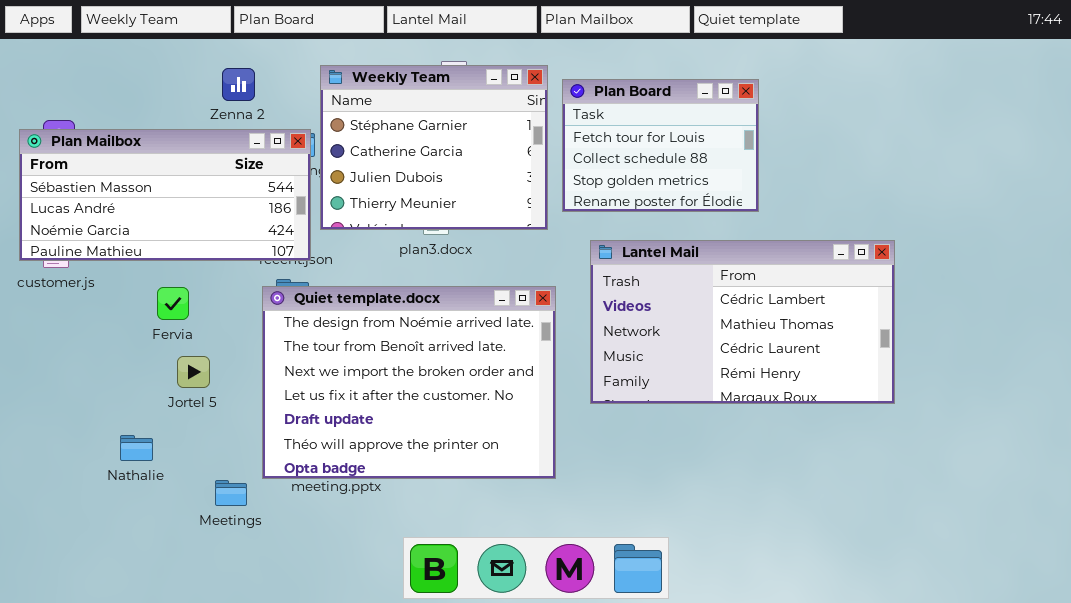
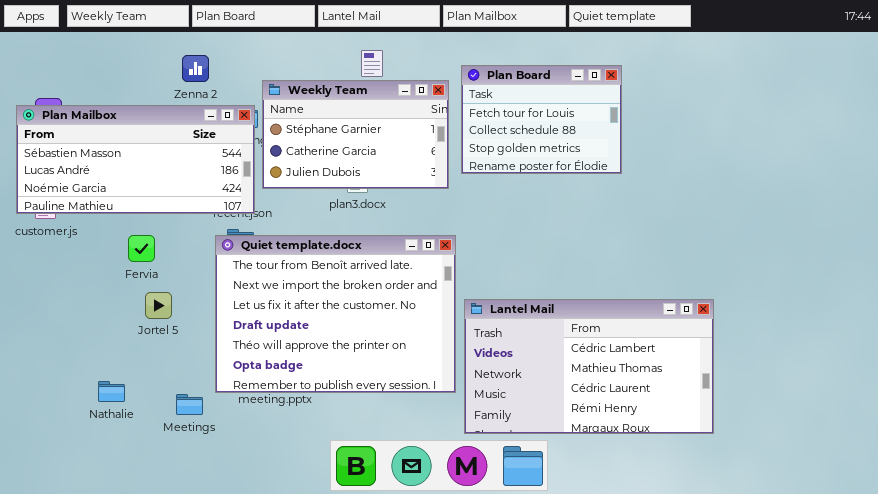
Weekly Team: [320,65,548,230] -> [262,80,449,189], resized
Lantel Mail: [590,240,895,404] -> [464,299,714,434], moved
Quiet template.docx: [262,286,556,479] -> [215,235,456,393], scrolled down 1 row
Nathalie: [120,435,153,461] -> [98,381,125,402], moved

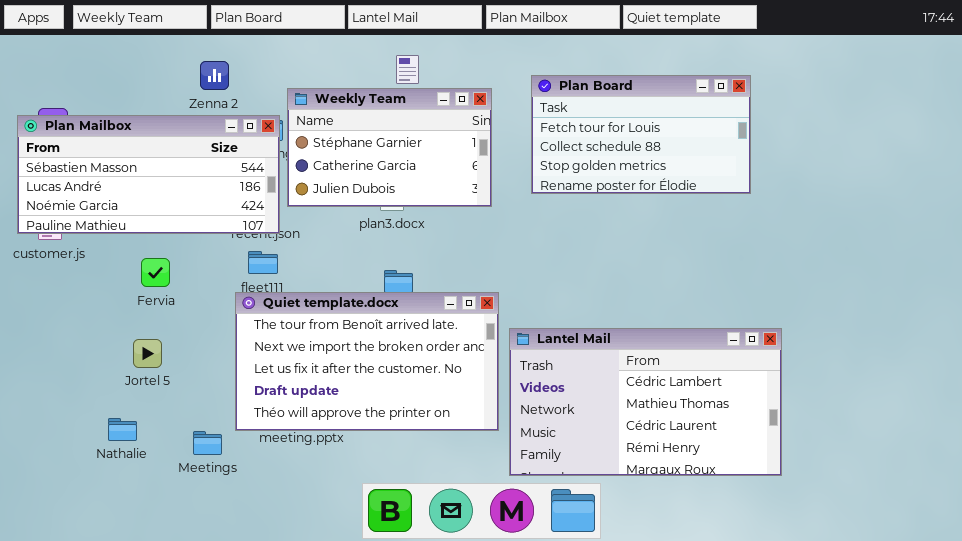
Plan Board: [461,65,622,174] -> [531,75,751,194], moved, resized
Quiet template.docx: [215,235,456,393] -> [235,292,499,431], resized
Jortel 5: [145,292,172,319] -> [133,339,162,368], moved

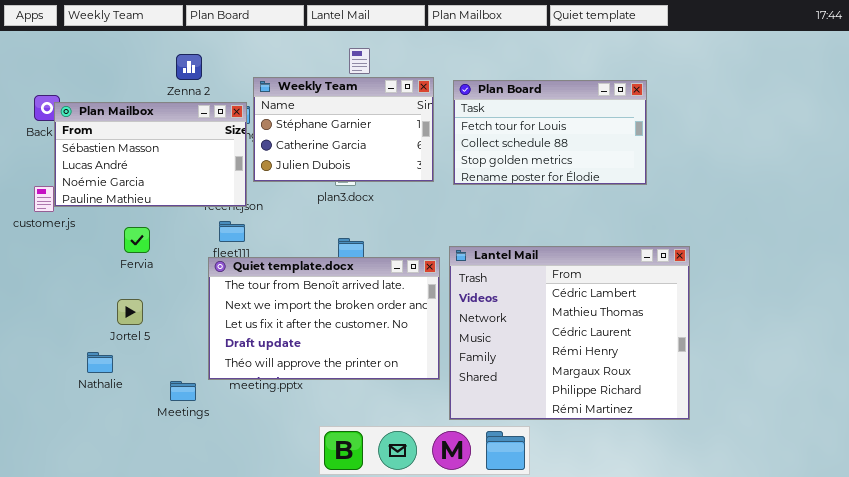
Plan Board: [531,75,751,194] -> [453,80,647,185], moved
Plan Mailbox: [17,115,280,234] -> [54,102,247,207], resized
Lantel Mail: [509,328,782,476] -> [449,246,690,420], resized
Nathalie: [108,418,137,441] -> [87,352,113,373], moved

